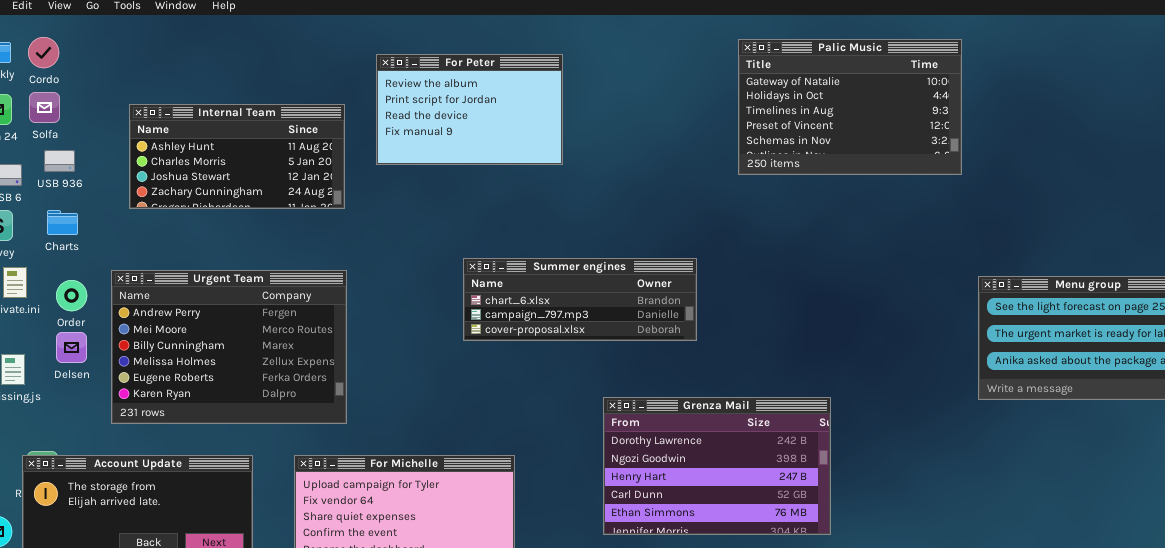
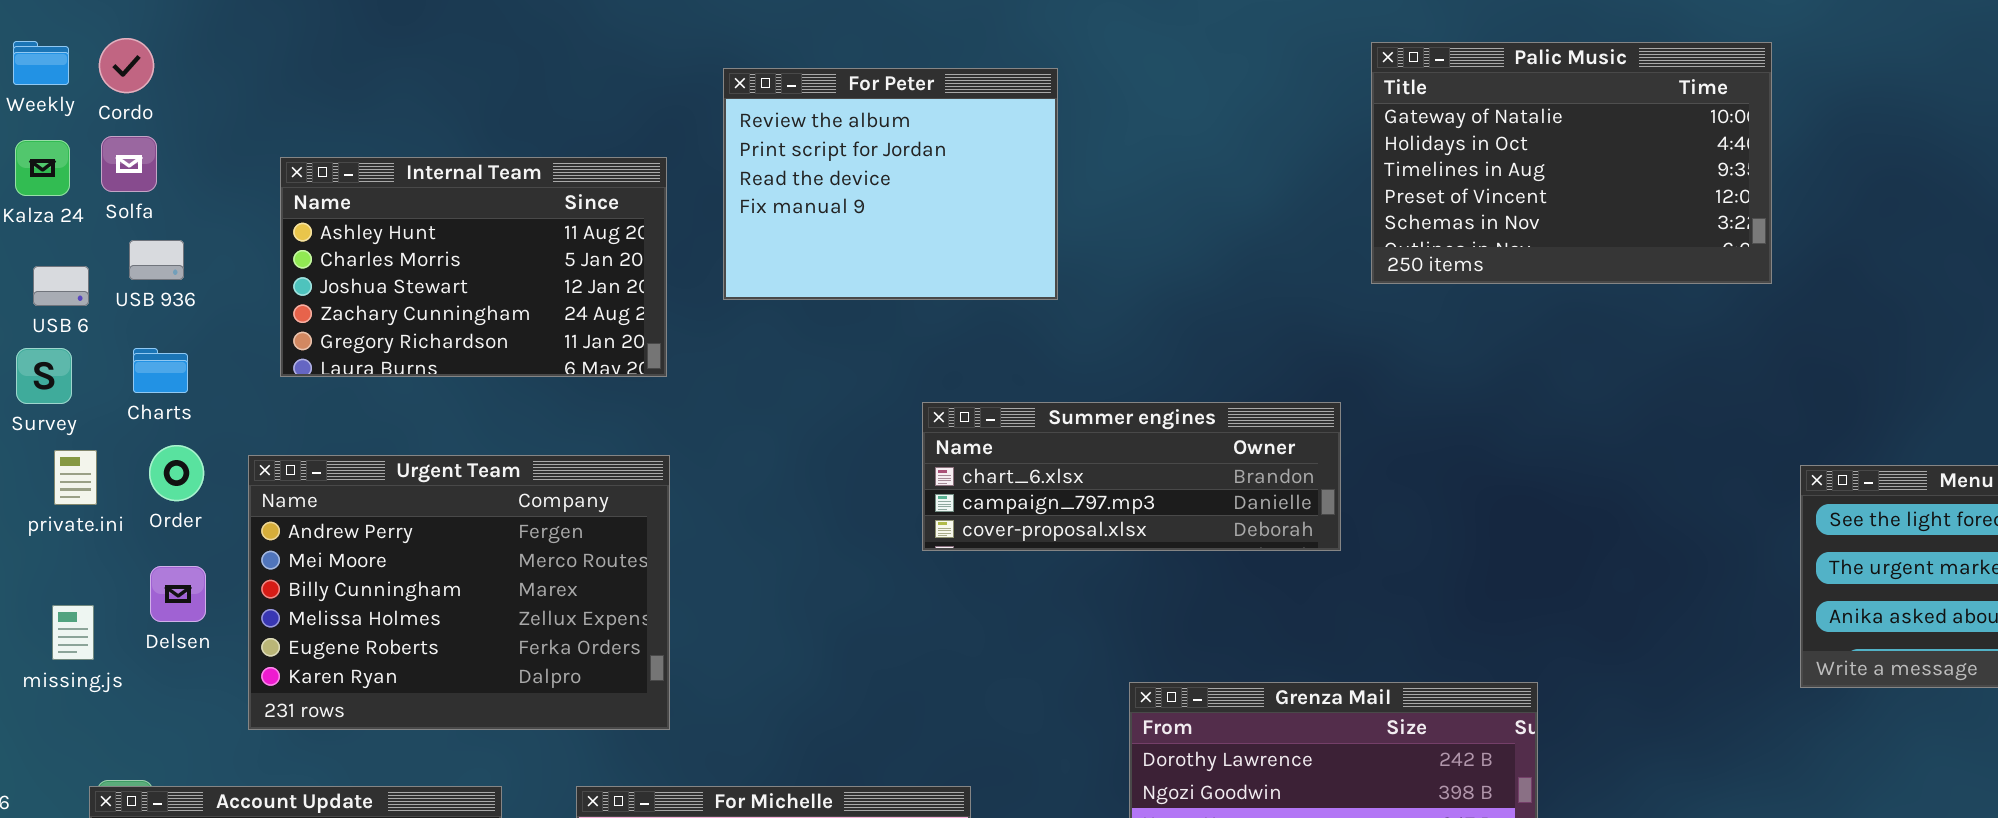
For Peter: [376,54,563,165] -> [723,68,1058,300], resized
Internal Team: [129,104,345,209] -> [280,157,667,377], resized
Summer engines: [463,258,697,341] -> [922,402,1341,551], moved
Order: [56,280,87,311] -> [149,445,204,501], moved

